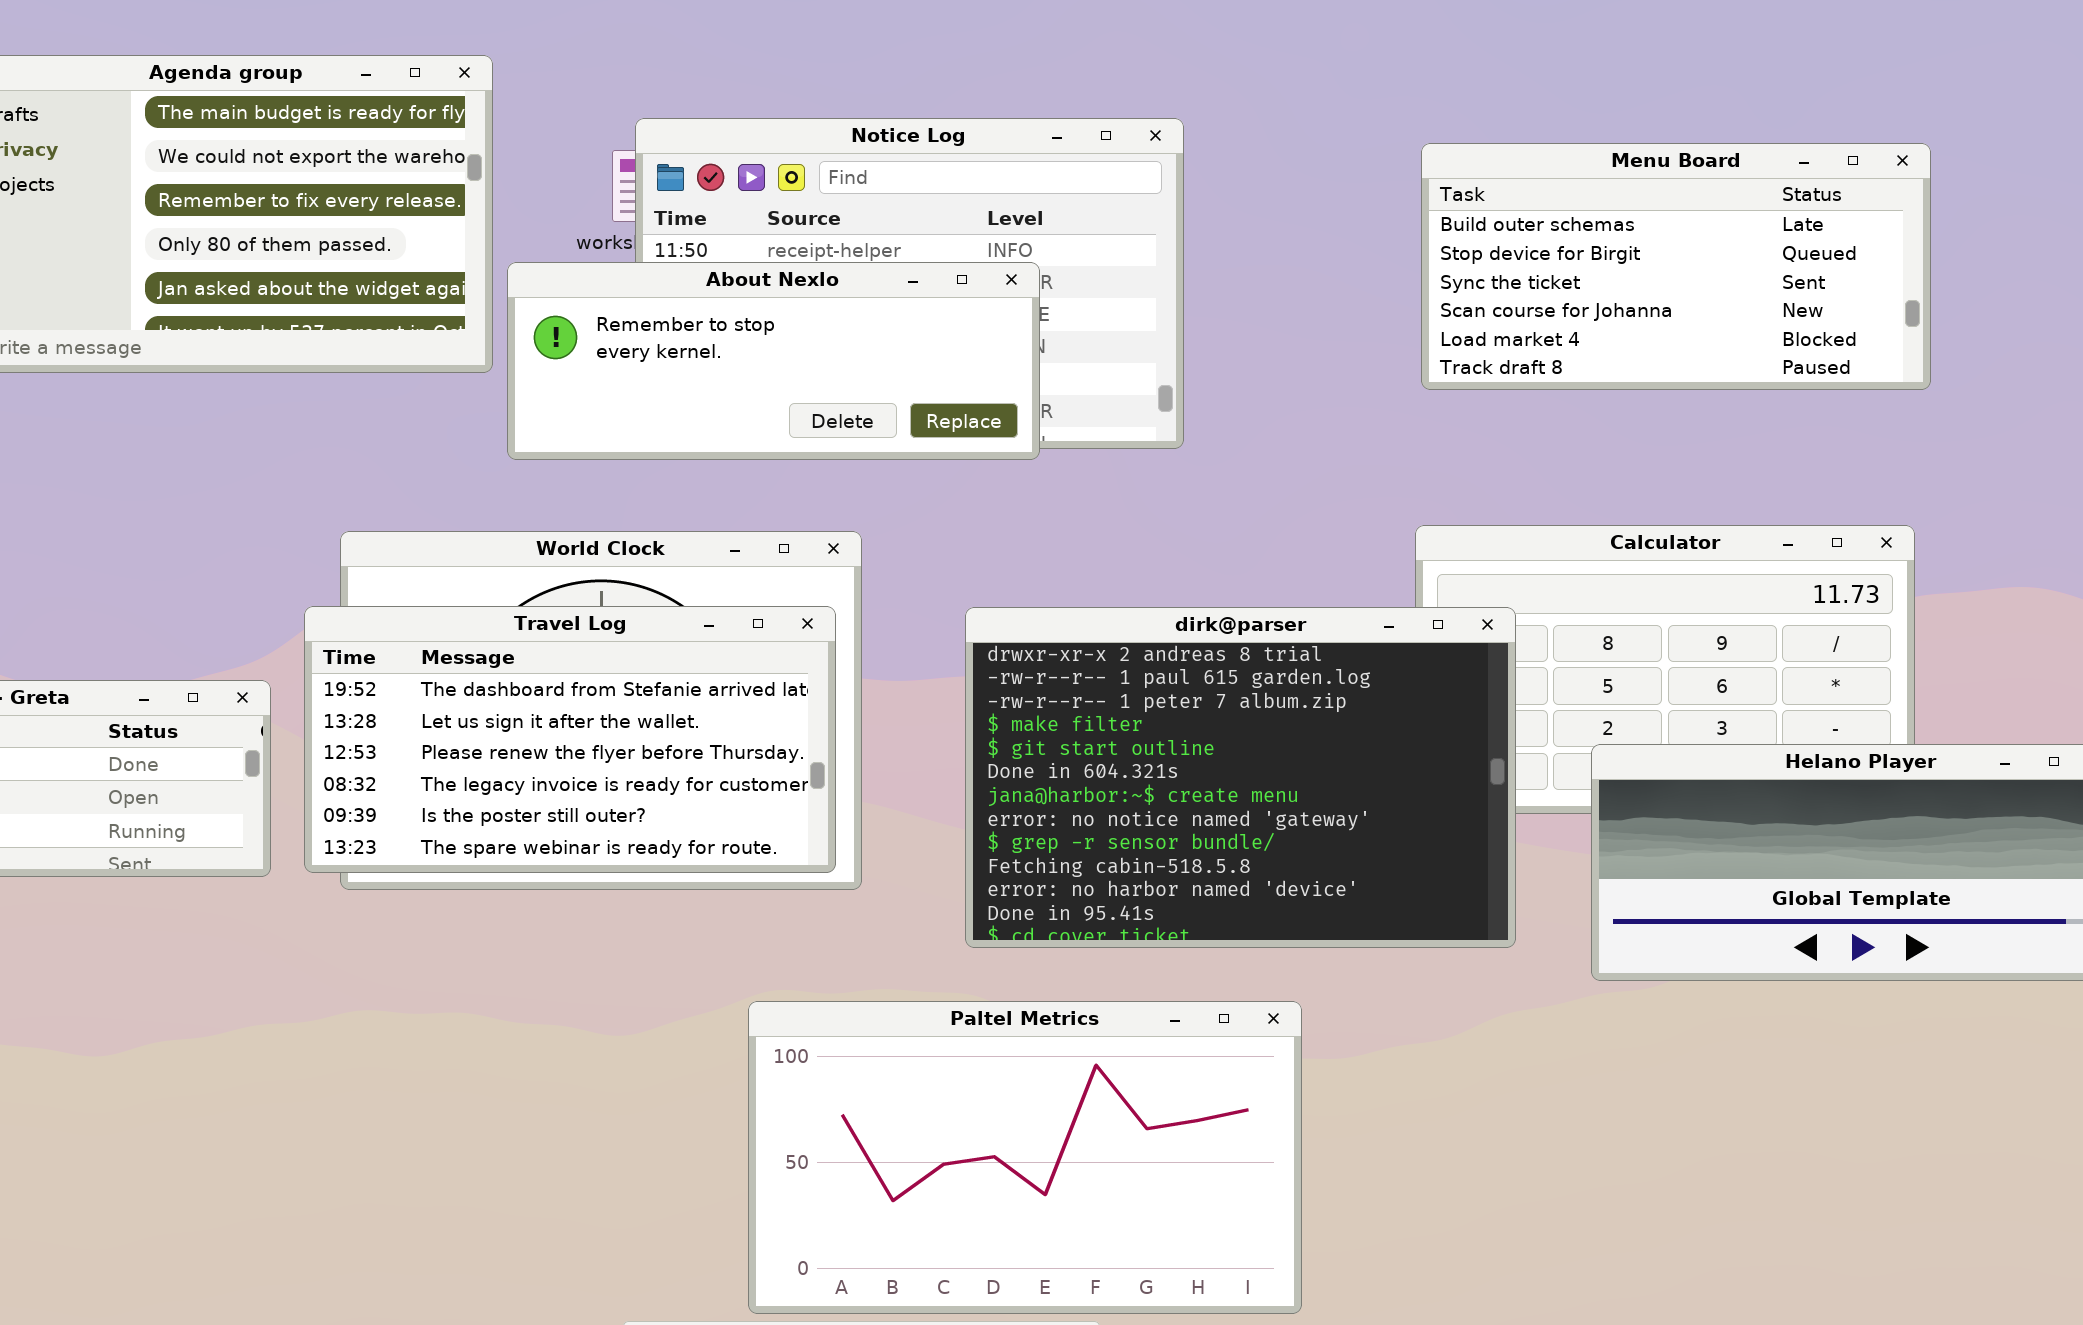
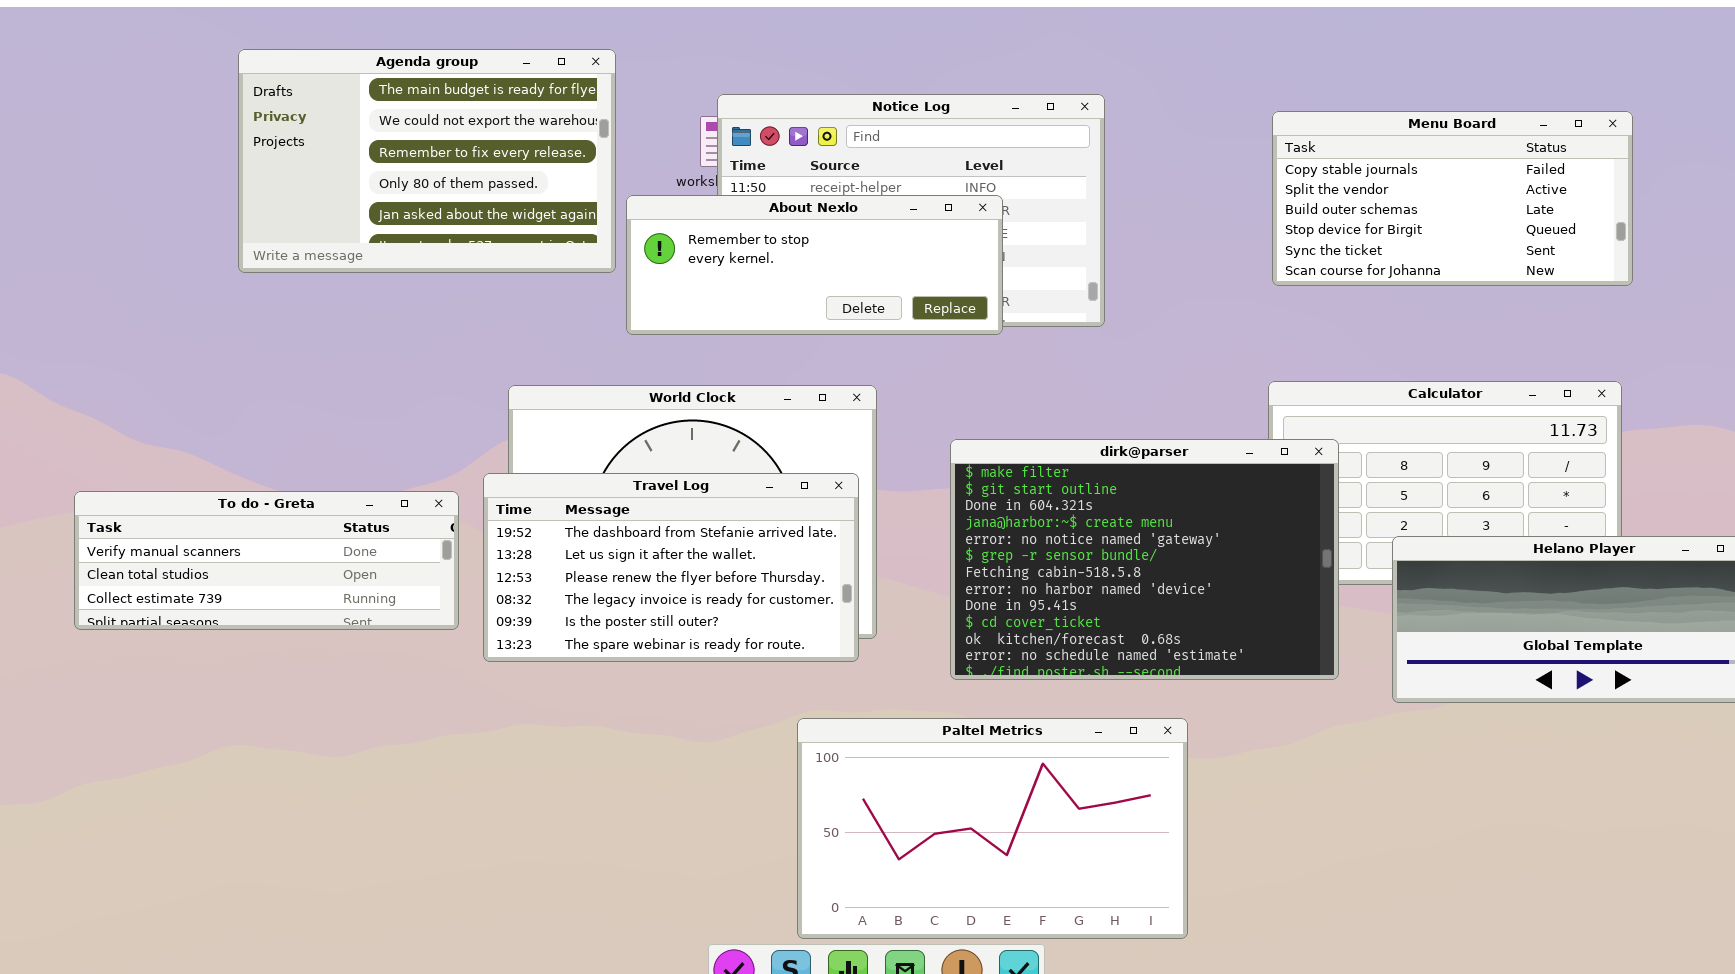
Menu Board: [1421,143,1931,390] -> [1272,111,1633,286], scrolled up 2 rows
Travel Log: [304,606,836,873] -> [483,473,859,662], moved
dirk@parser: [965,607,1516,948] -> [950,439,1339,680], scrolled down 3 rows

